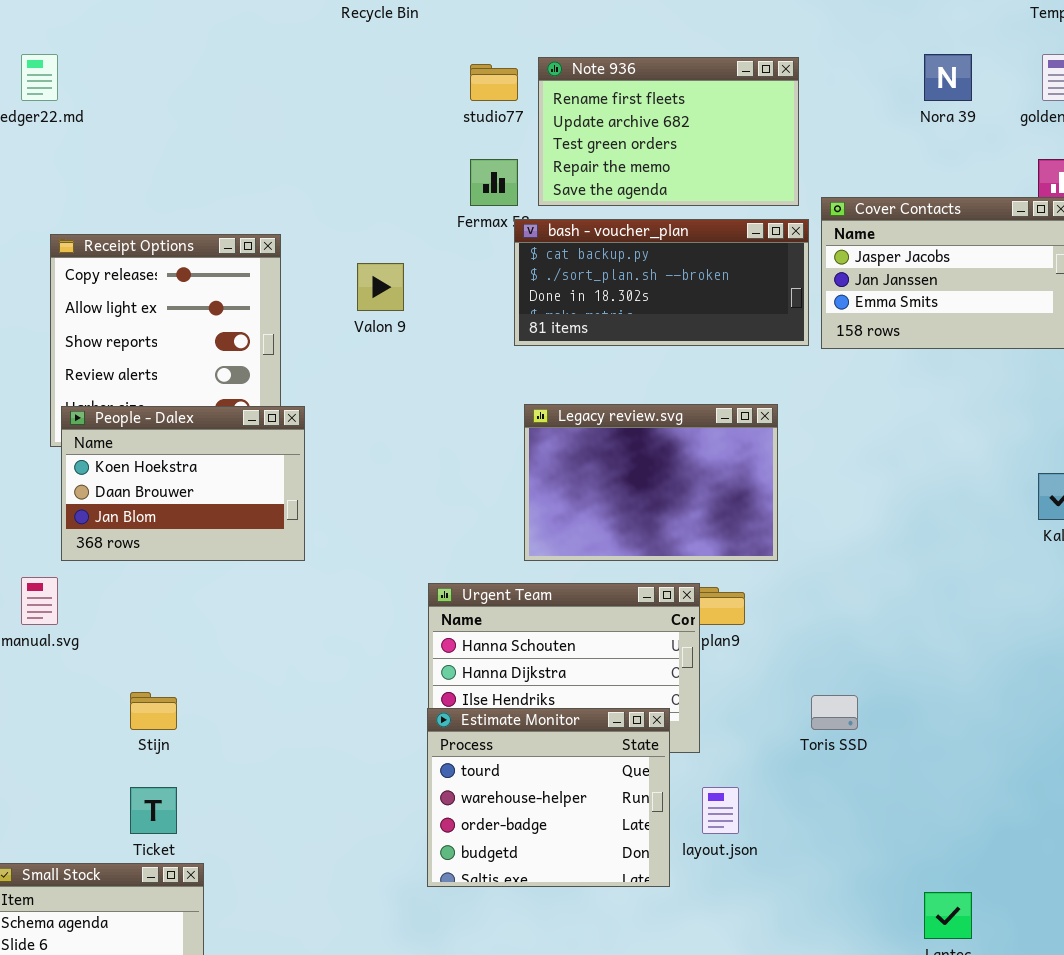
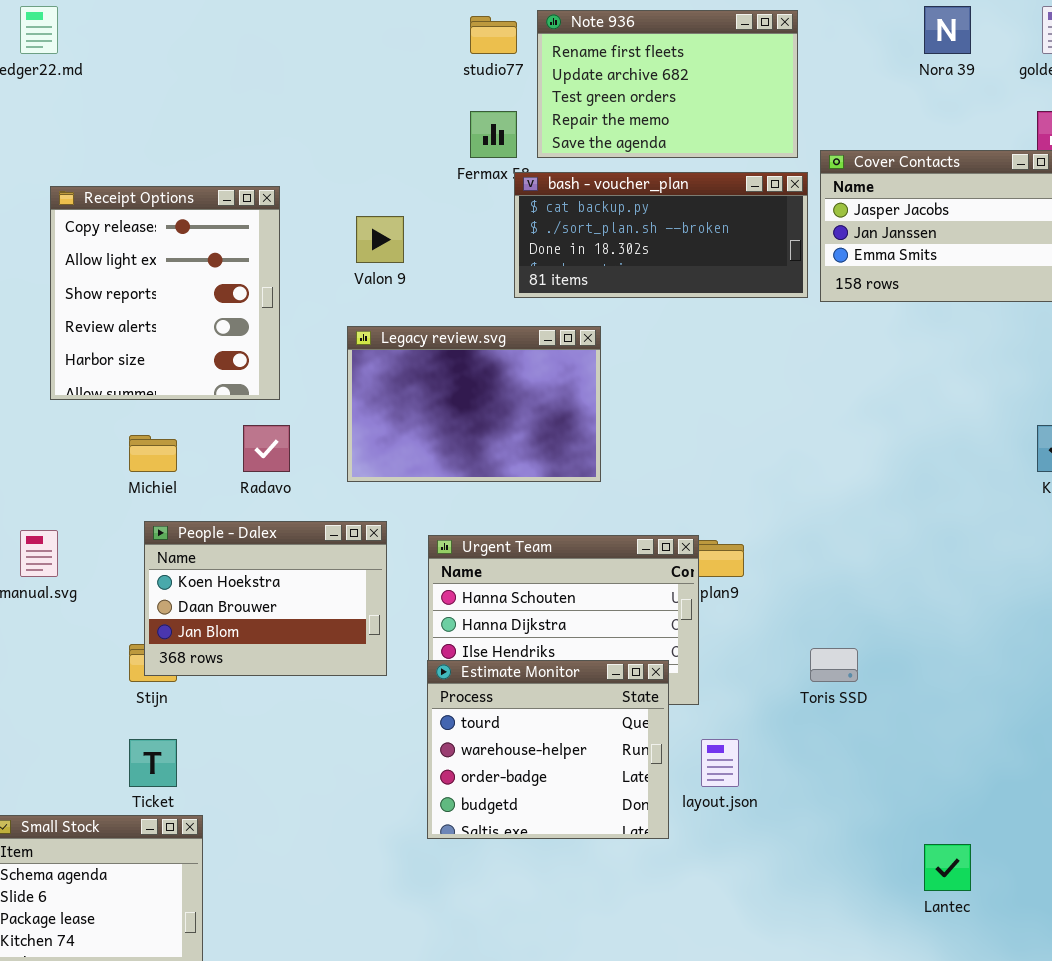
Legacy review.svg: [524,404,778,561] -> [347,326,601,482], moved
People - Dalex: [61,406,305,561] -> [144,521,387,676], moved

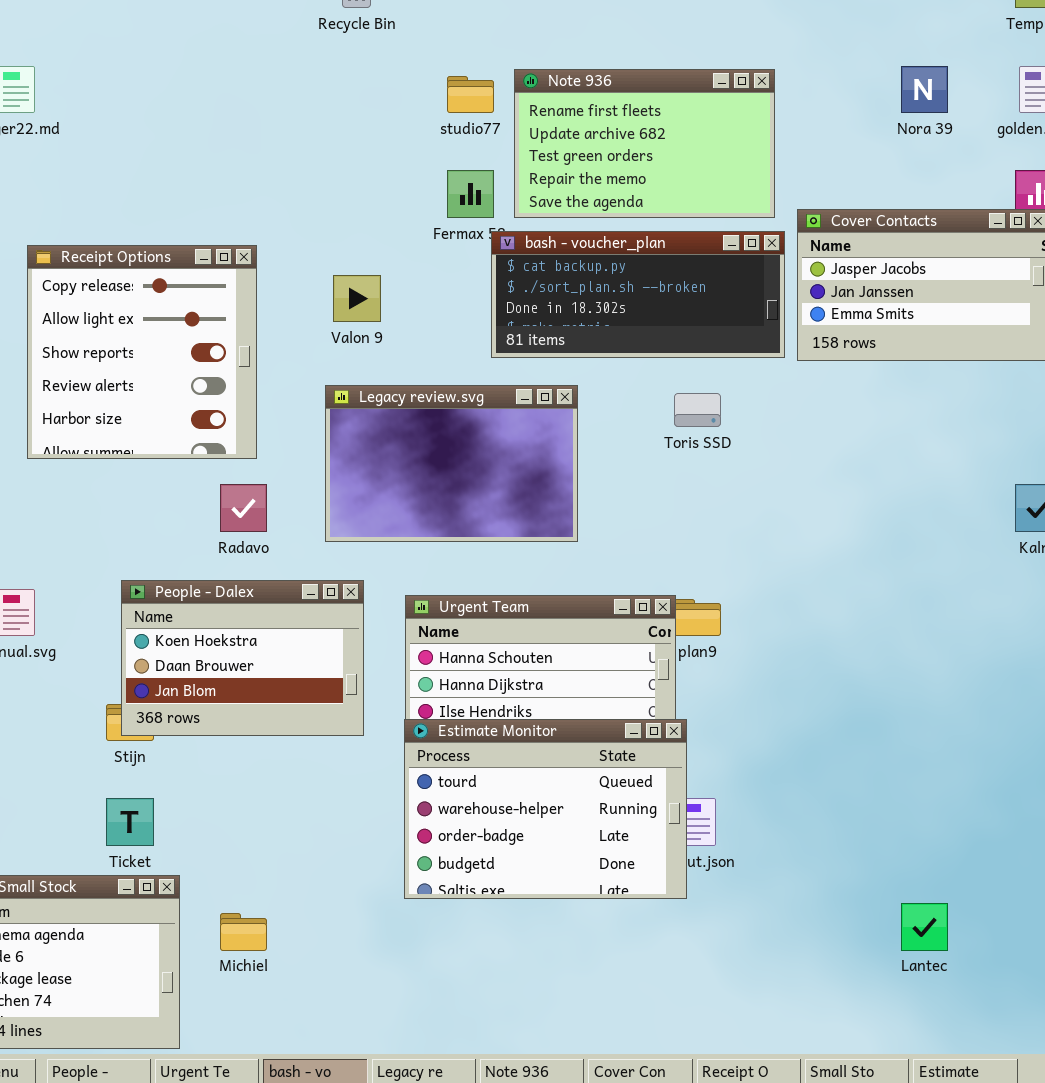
Michiel: [129,435,177,472] -> [220,913,267,951], moved
Toris SSD: [810,648,858,682] -> [674,393,721,427], moved
Estimate Monitor: [427,660,669,839] -> [404,719,687,899], resized

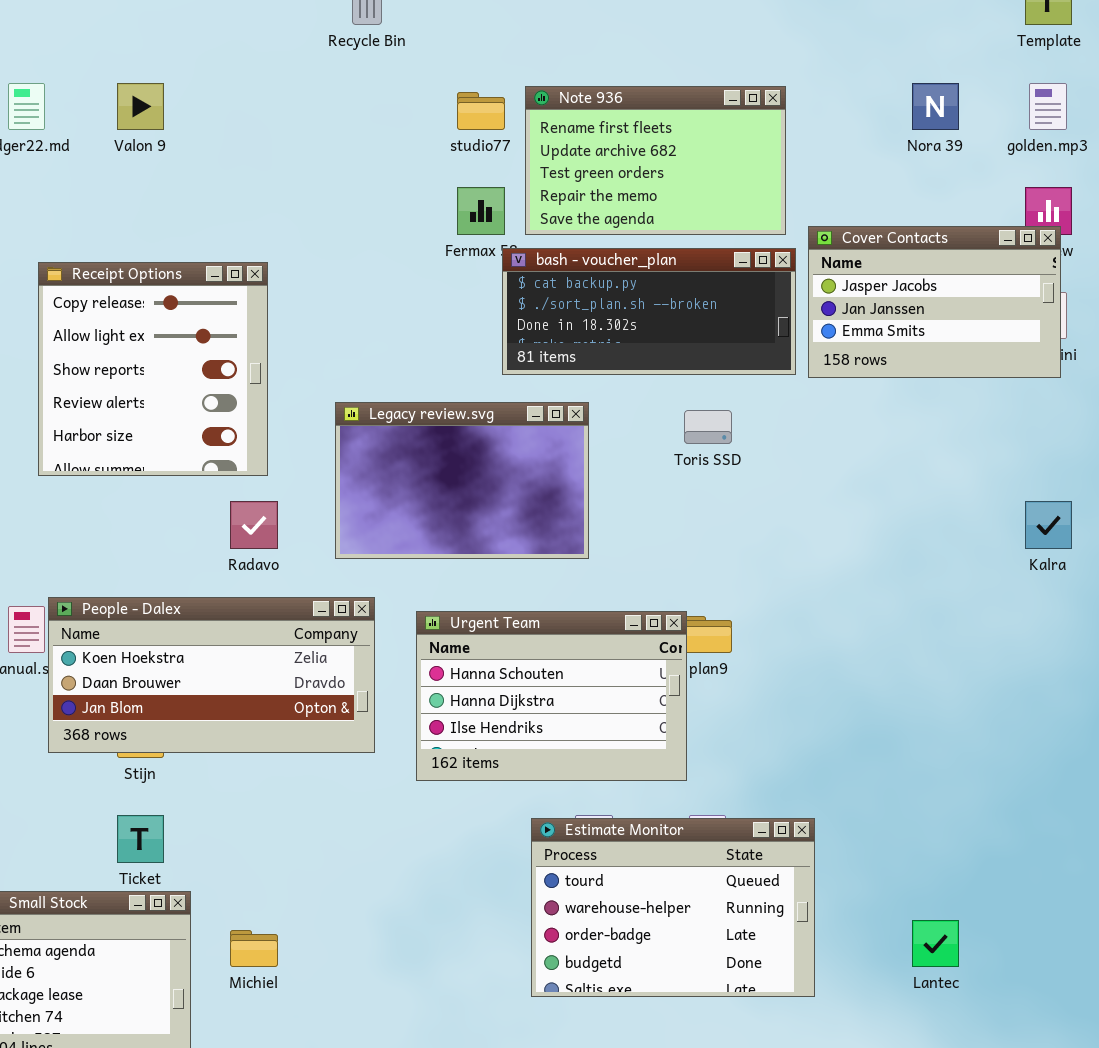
Valon 9: [333,275,381,322] -> [117,83,164,130], moved
People - Dalex: [121,580,364,736] -> [48,597,375,753], resized
Estimate Monitor: [404,719,687,899] -> [531,818,815,997], moved

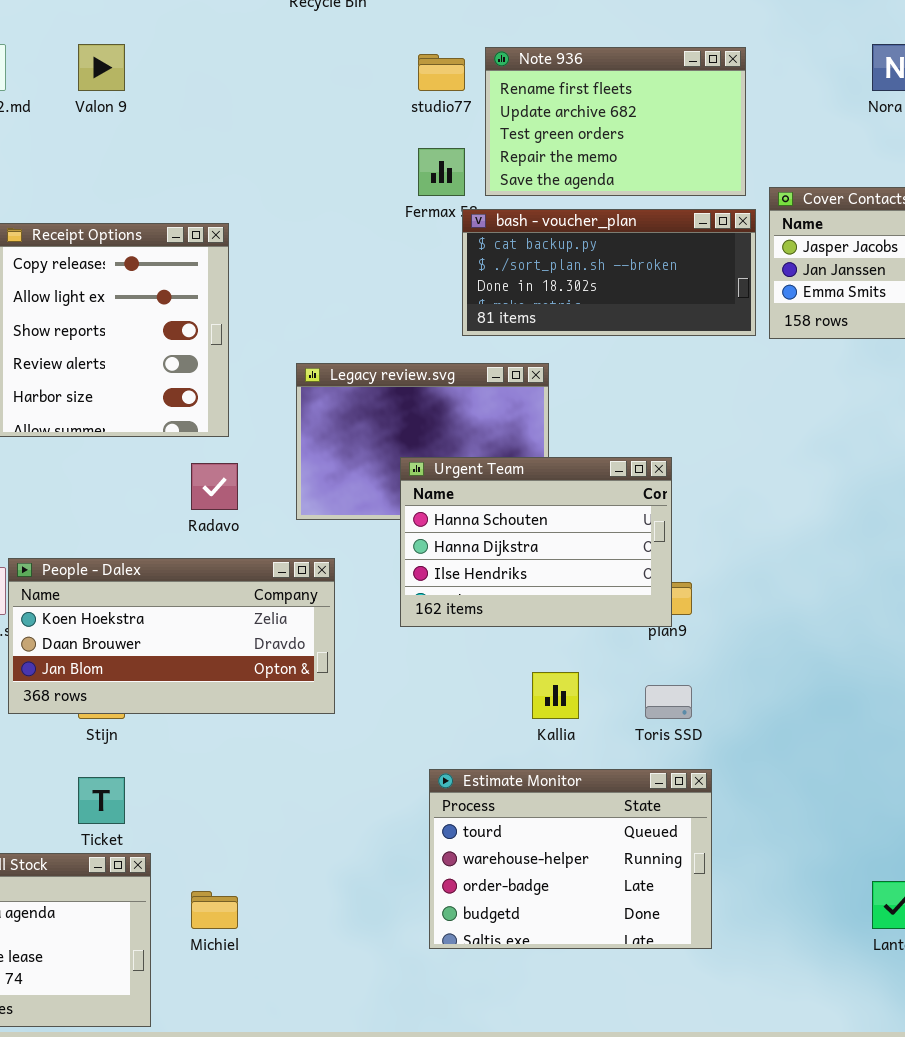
Toris SSD: [684,410,732,444] -> [645,685,692,719], moved
Urgent Team: [416,611,687,781] -> [400,457,672,627], moved
Estimate Monitor: [531,818,815,997] -> [429,769,712,949], moved

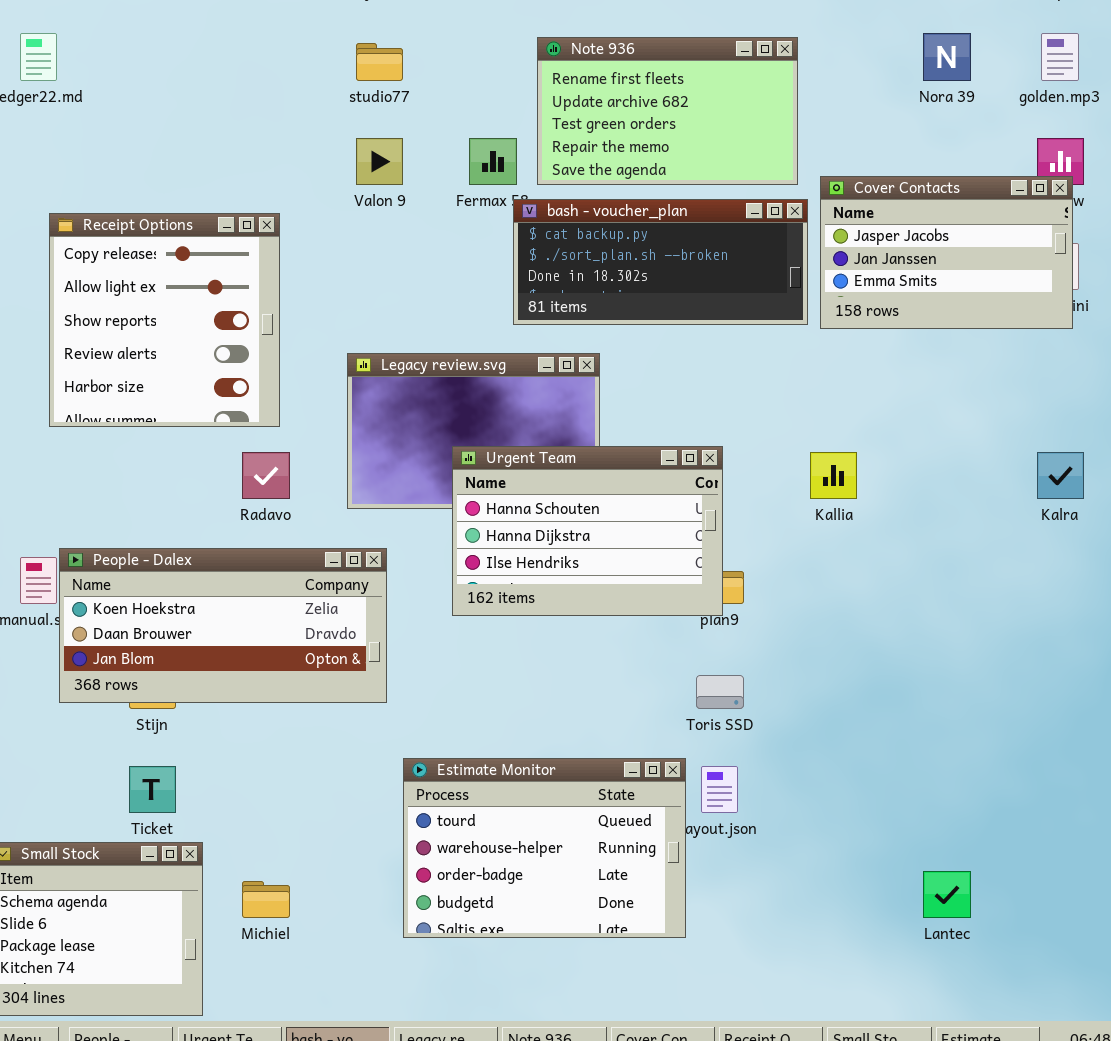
Valon 9: [78,44,125,91] -> [356,138,403,185], moved
studio77: [418,54,465,91] -> [356,43,403,81], moved
Kallia: [532,672,579,719] -> [810,452,857,499], moved
Estimate Monitor: [429,769,712,949] -> [403,758,686,938], moved

